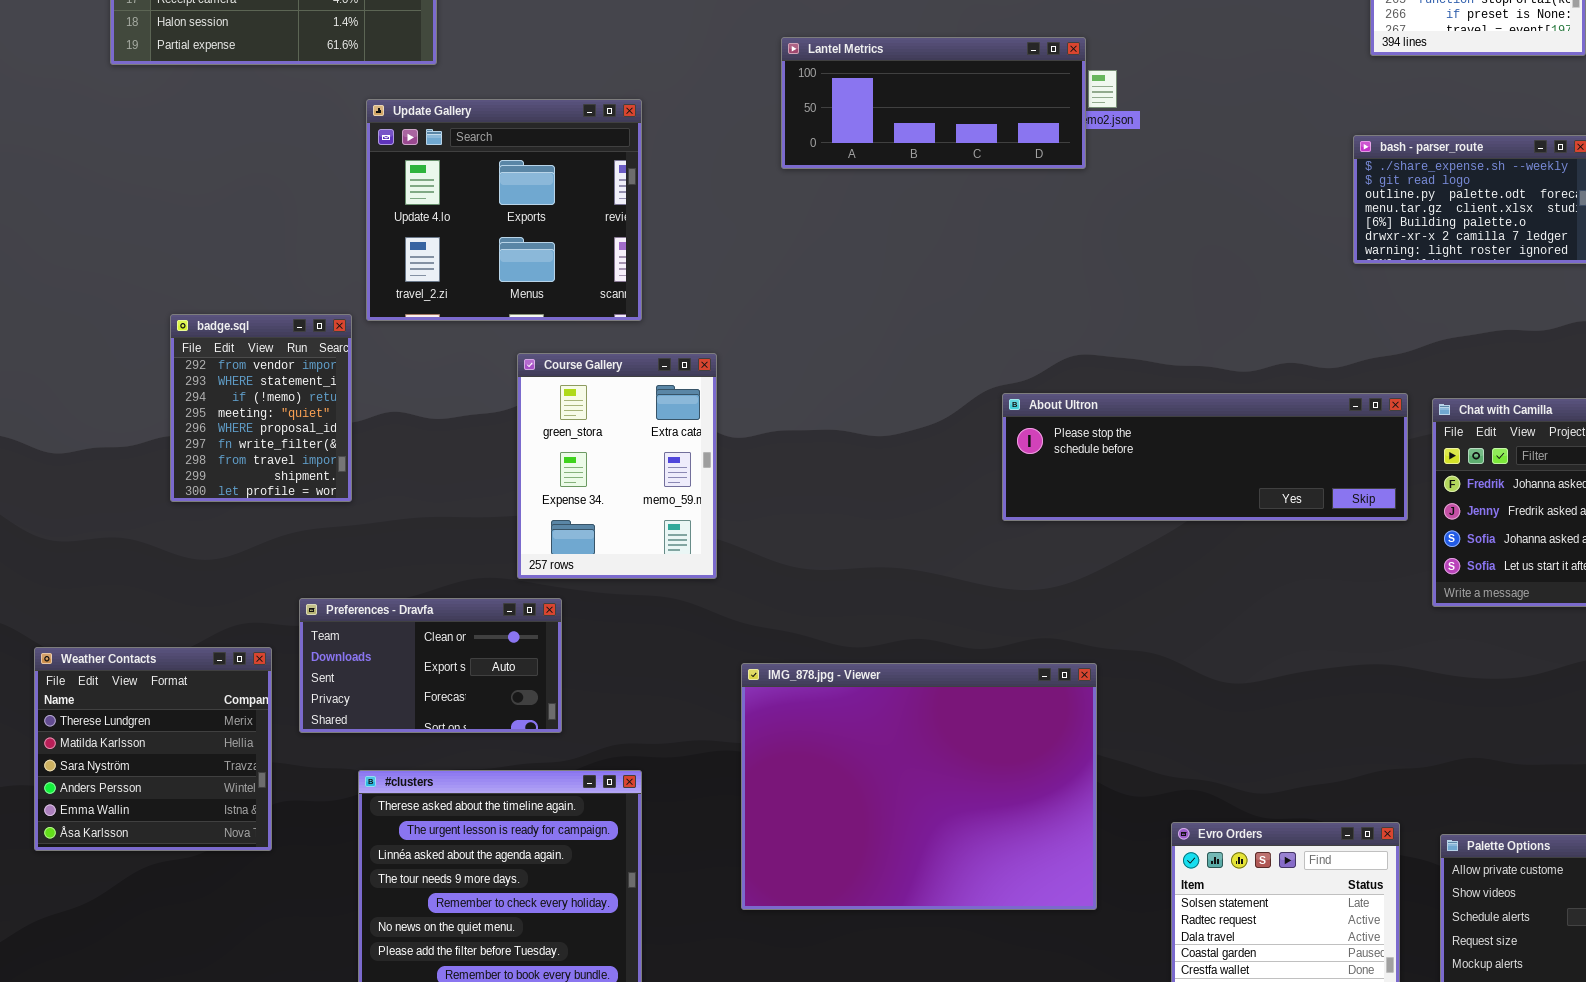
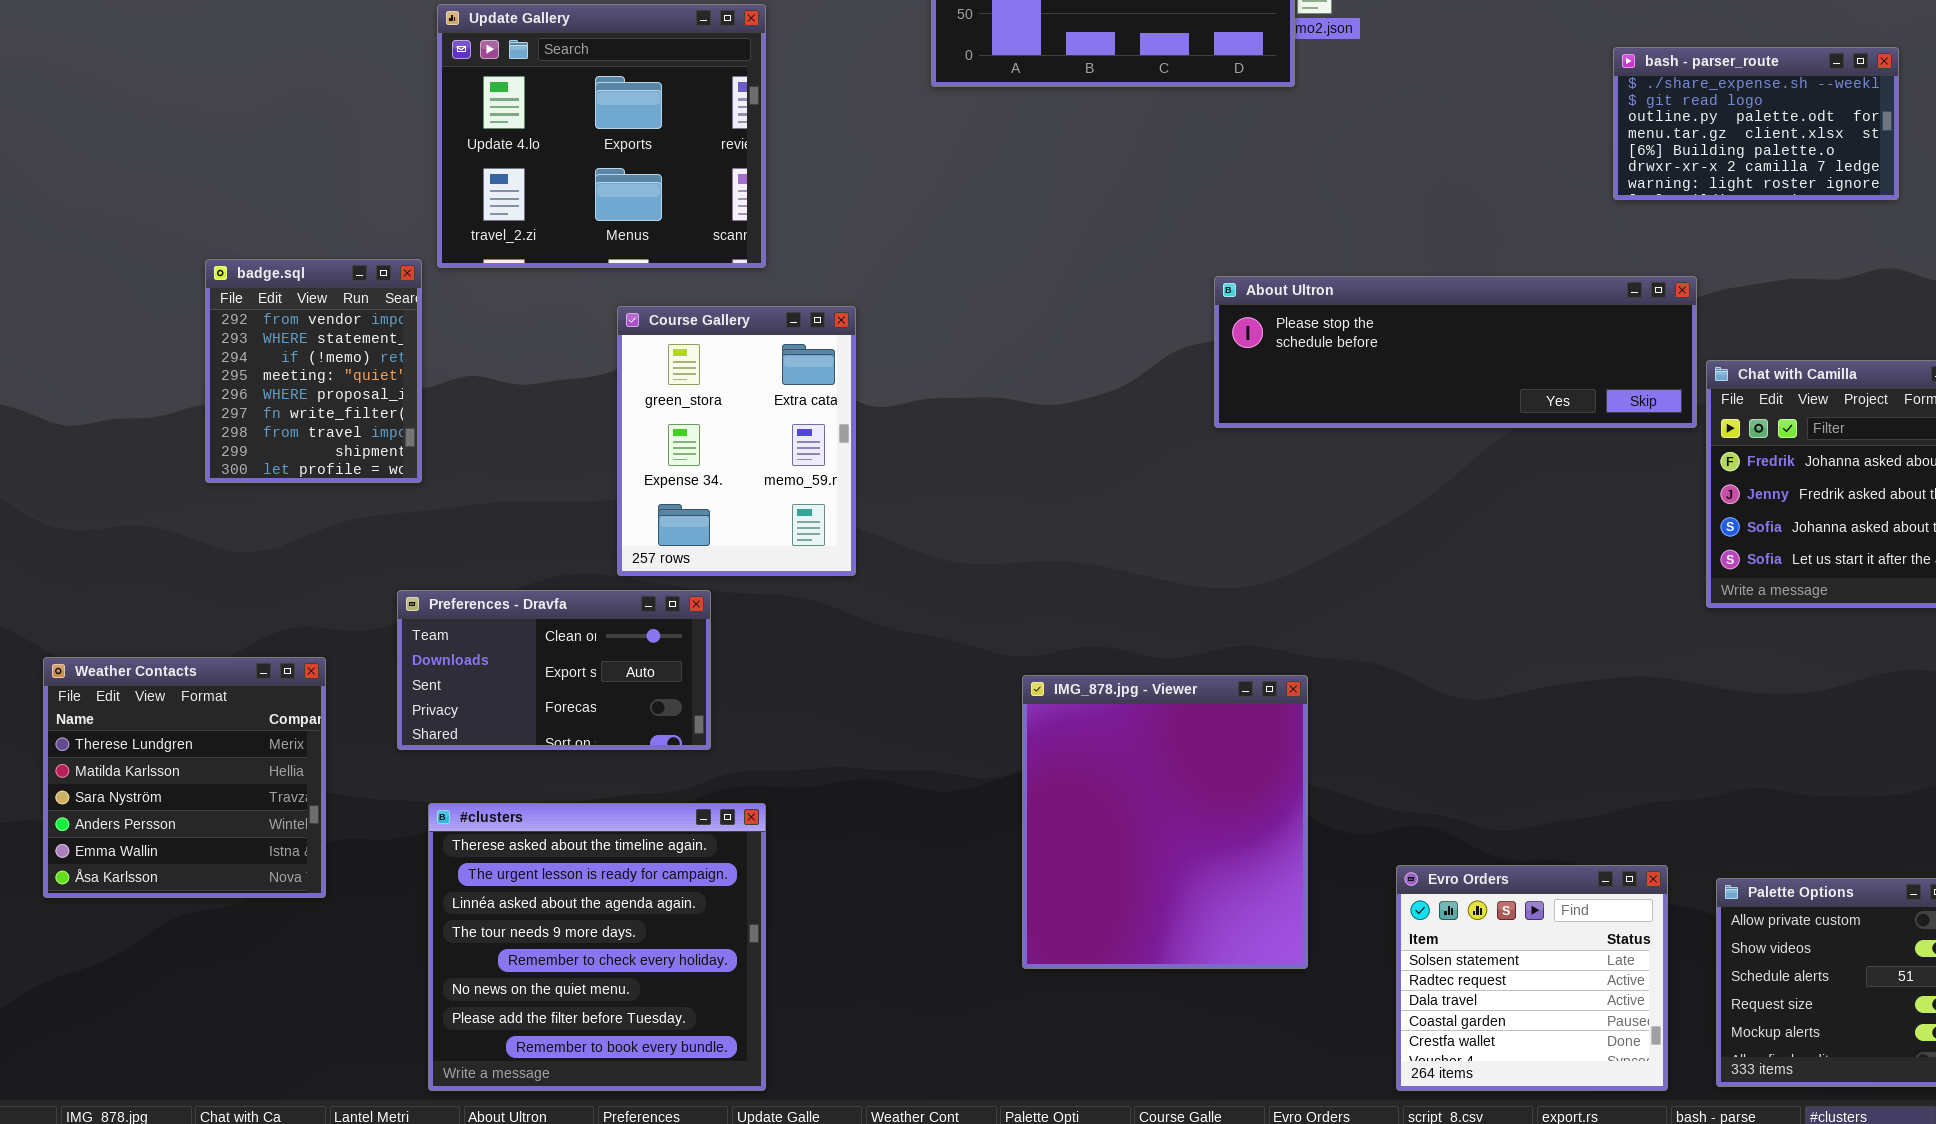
About Ultron: [1002,393,1408,521] -> [1214,276,1697,428], moved
Preferences - Dravfa: [299,598,562,733] -> [397,590,711,750], moved
IMG_878.jpg - Viewer: [741,663,1097,910] -> [1022,675,1308,969], resized

